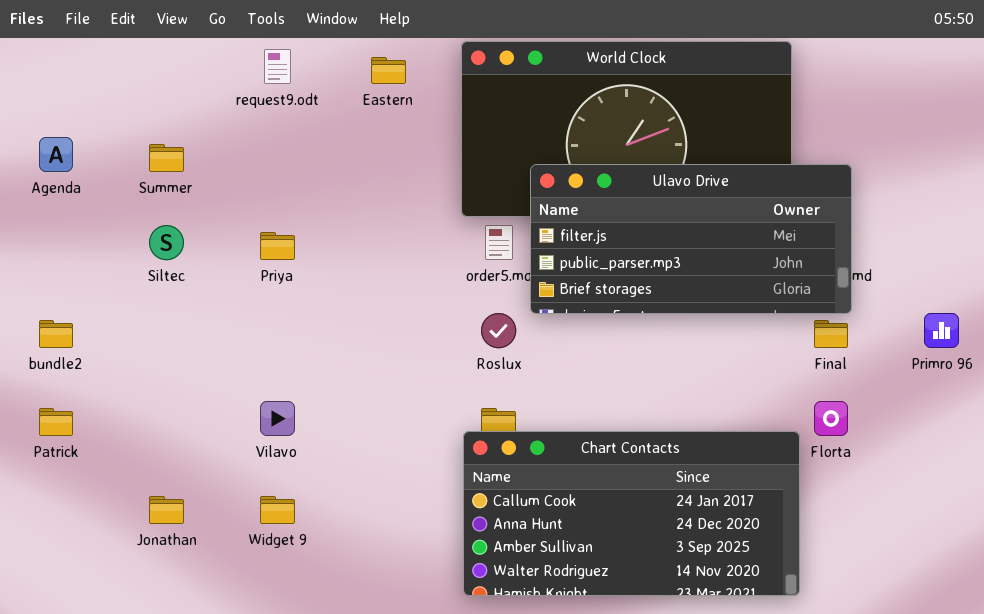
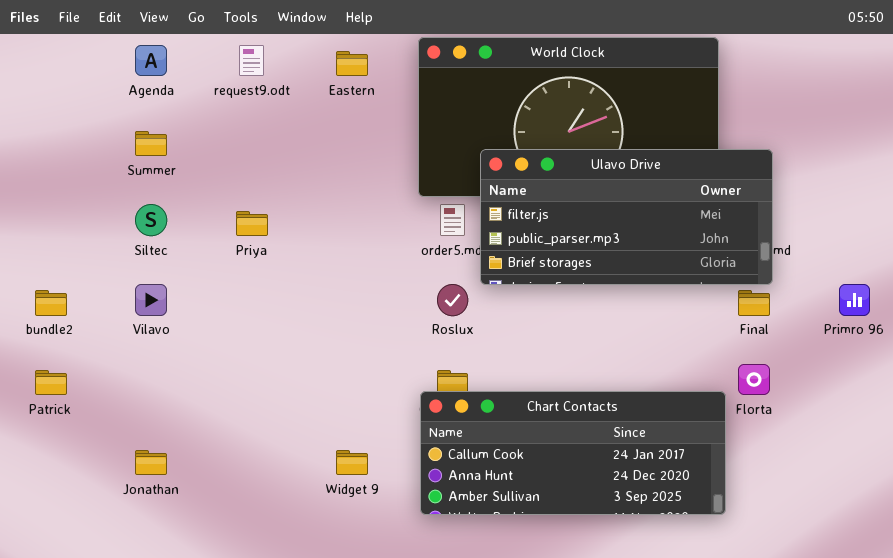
Agenda: [39,137,73,172] -> [135,45,167,76], moved
Vilavo: [260,401,295,436] -> [135,284,167,316], moved
Chart Contacts: [463,431,800,596] -> [420,391,726,515], resized
Widget 9: [260,496,295,524] -> [336,450,368,475], moved

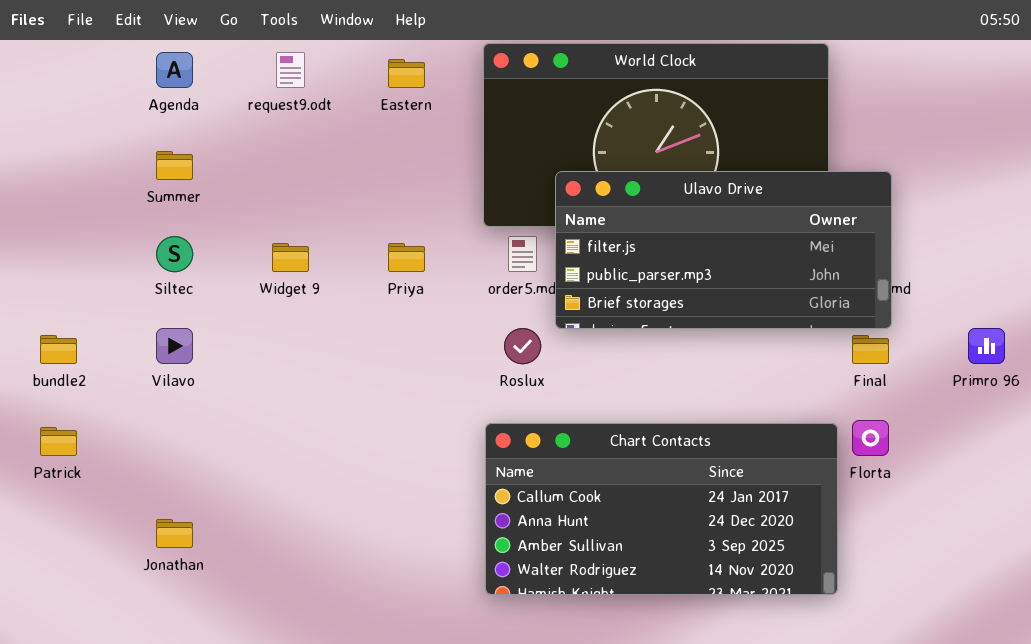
Priya: [236,211,268,236] -> [388,243,425,272], moved
Chart Contacts: [420,391,726,515] -> [485,423,838,595], resized
Widget 9: [336,450,368,475] -> [272,243,309,272], moved

